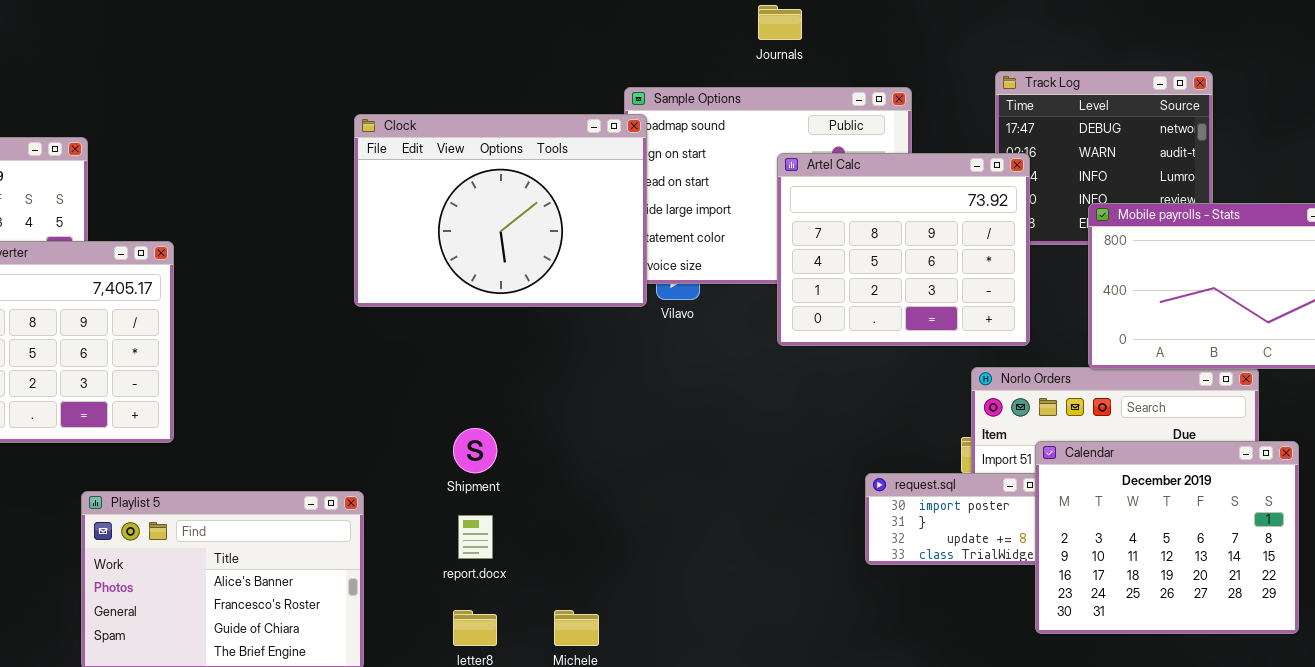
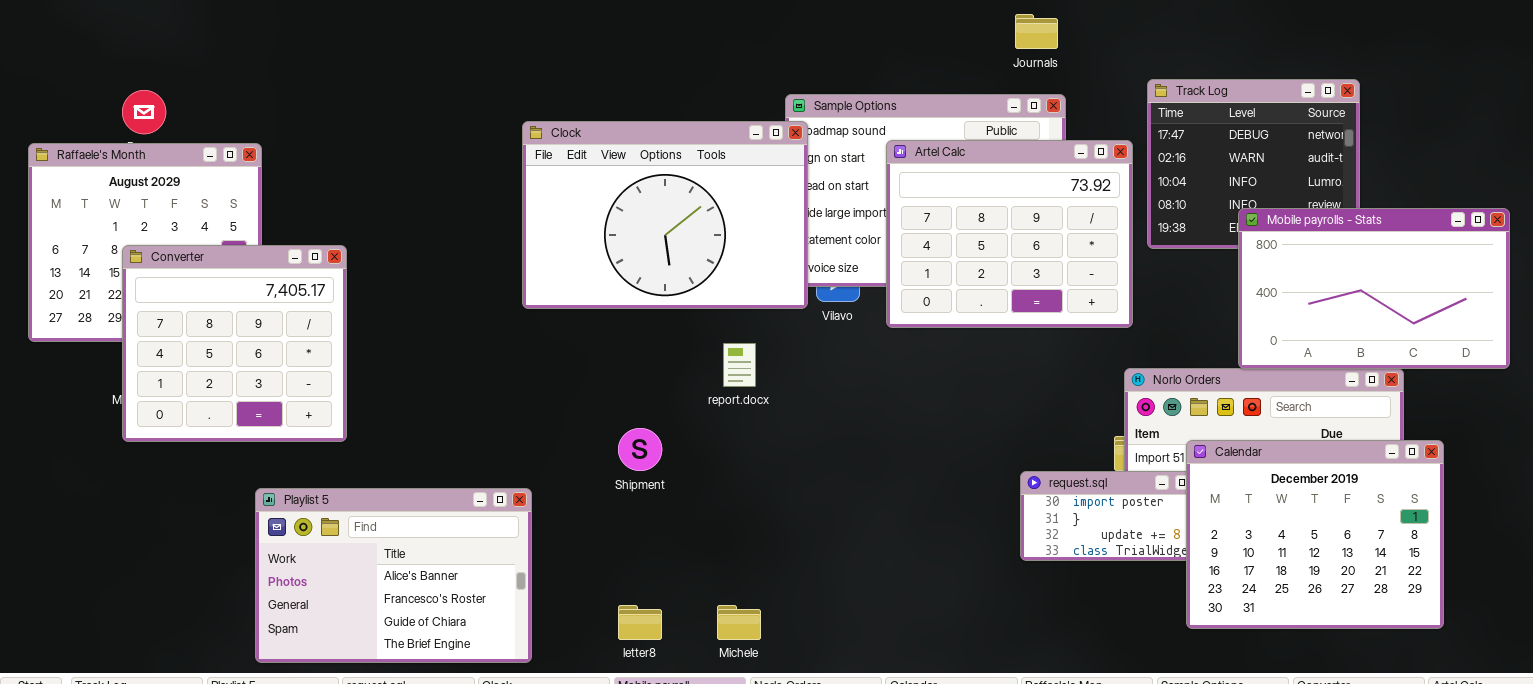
Journals: [758,5,802,40] -> [1015,14,1058,49], moved
Artel Calc: [777,153,1030,346] -> [886,140,1133,328], moved
report.docx: [458,515,493,559] -> [723,343,756,387], moved

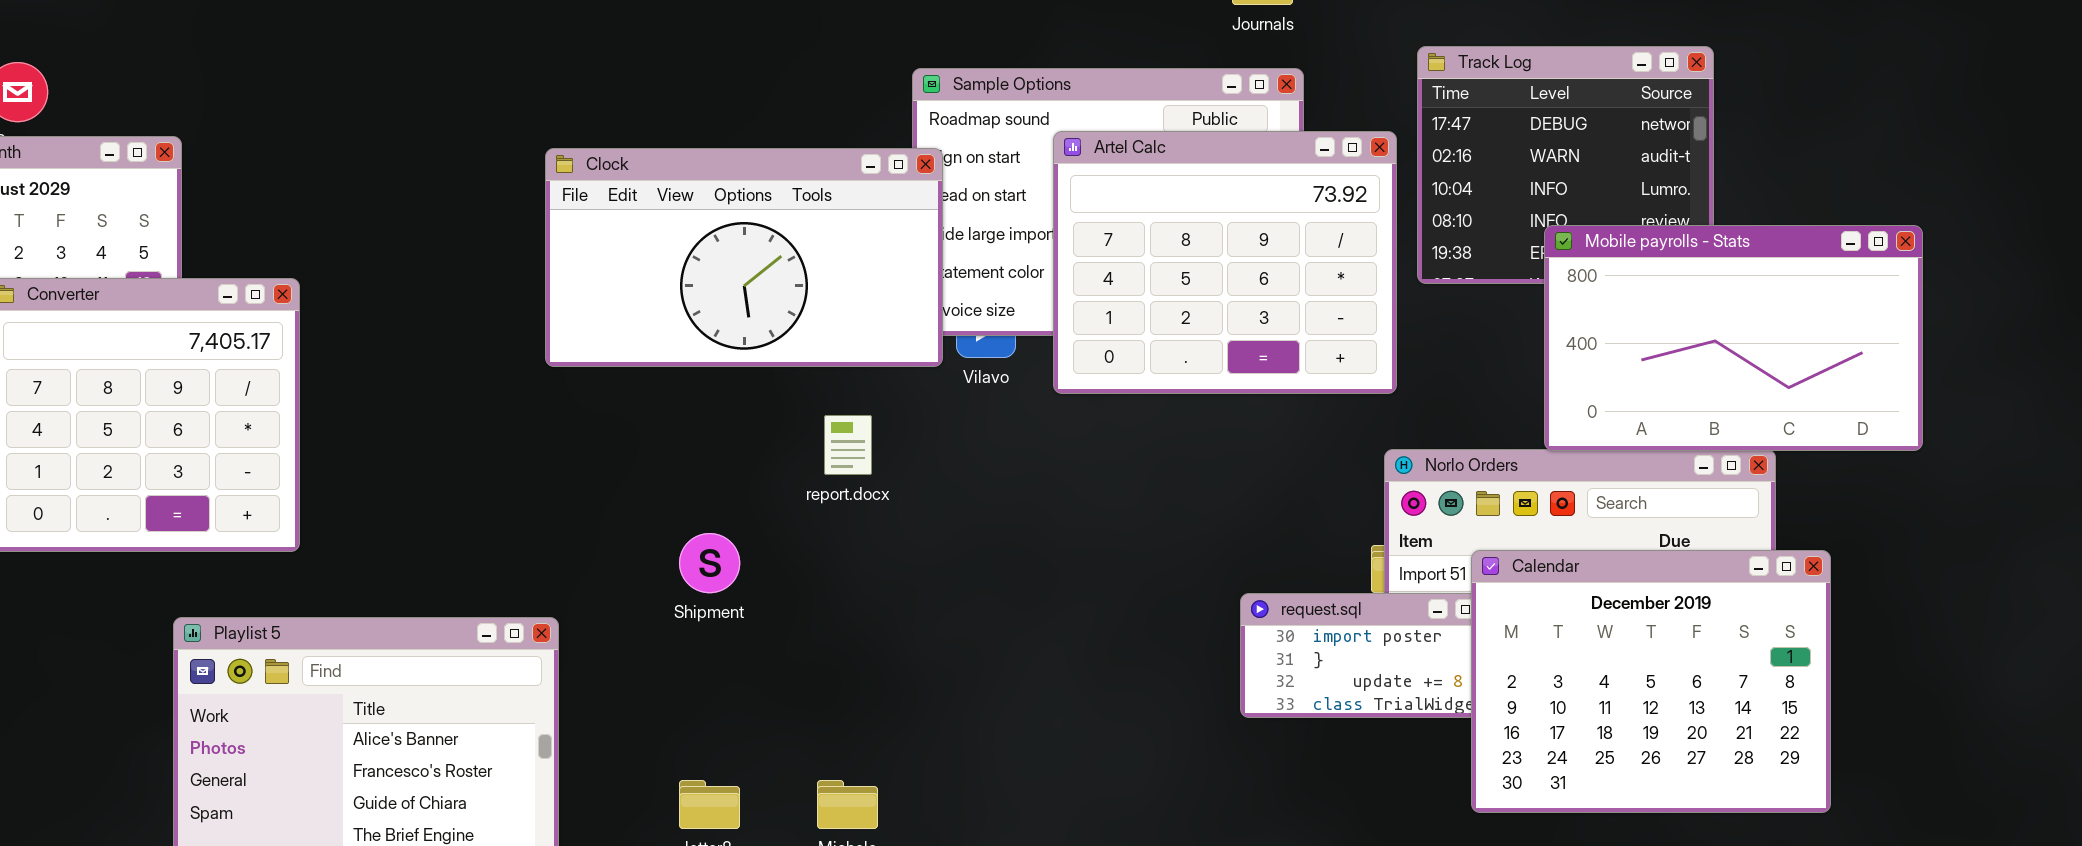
Clock: [522,121,808,309] -> [545,148,943,367], resized

